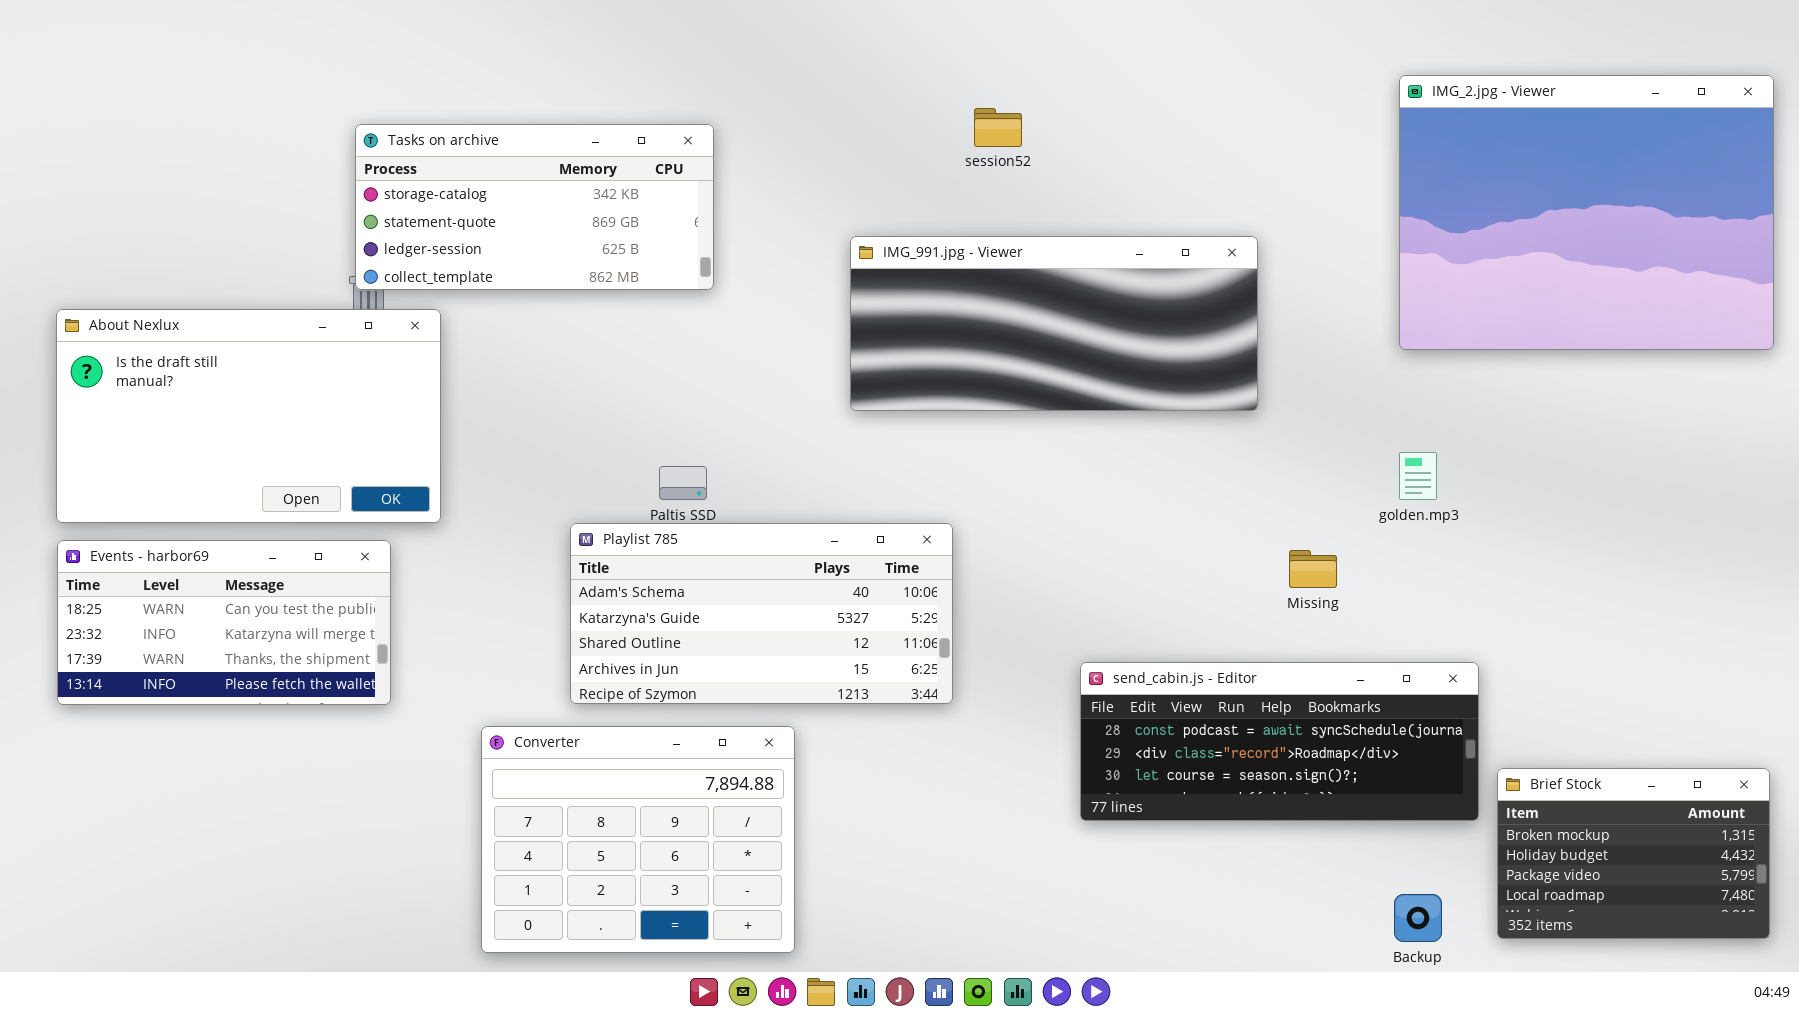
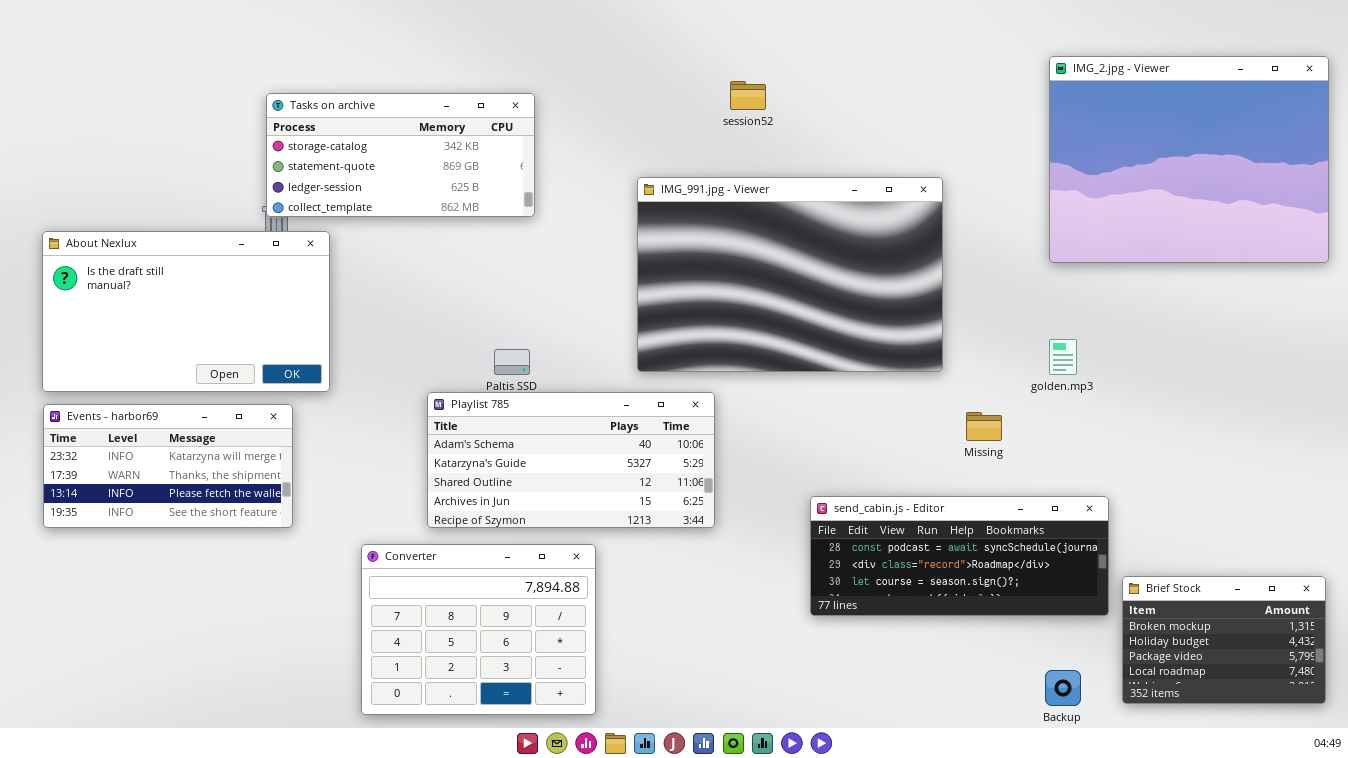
IMG_991.jpg - Viewer: [850,236,1258,411] -> [637,177,943,372], resized
Events - harbor69: [57,540,391,705] -> [43,404,293,528], scrolled down 1 row

